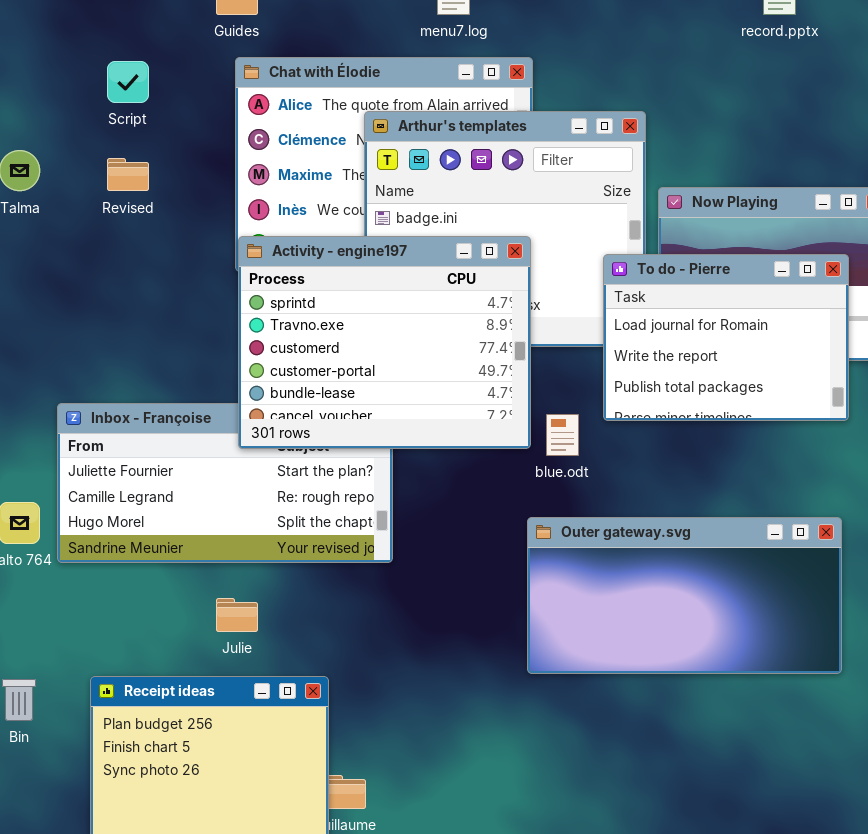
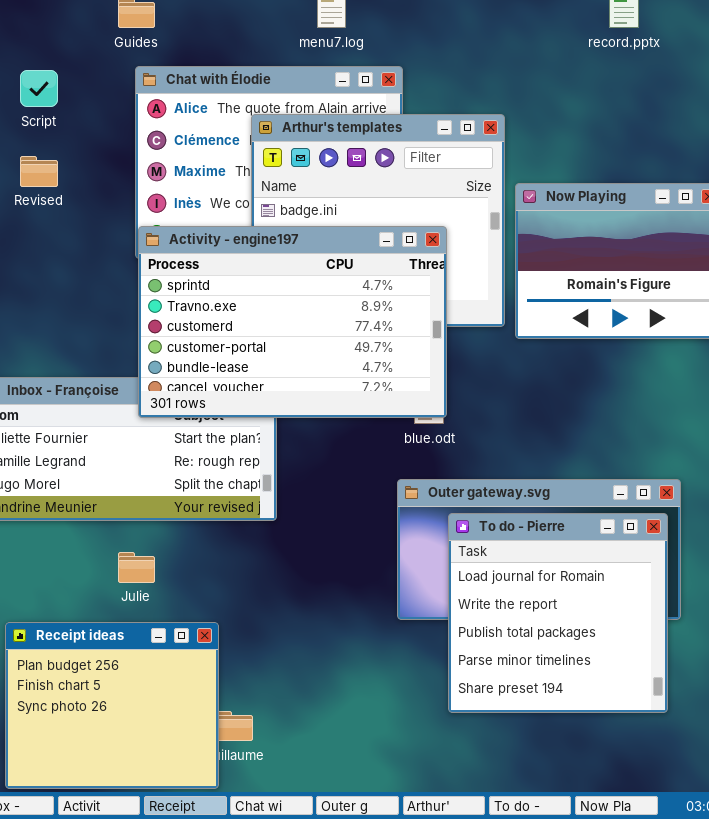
Activity - engine197: [238,236,531,449] -> [138,226,447,418], resized
To do - Pierre: [603,254,849,421] -> [448,513,668,713], moved, resized

